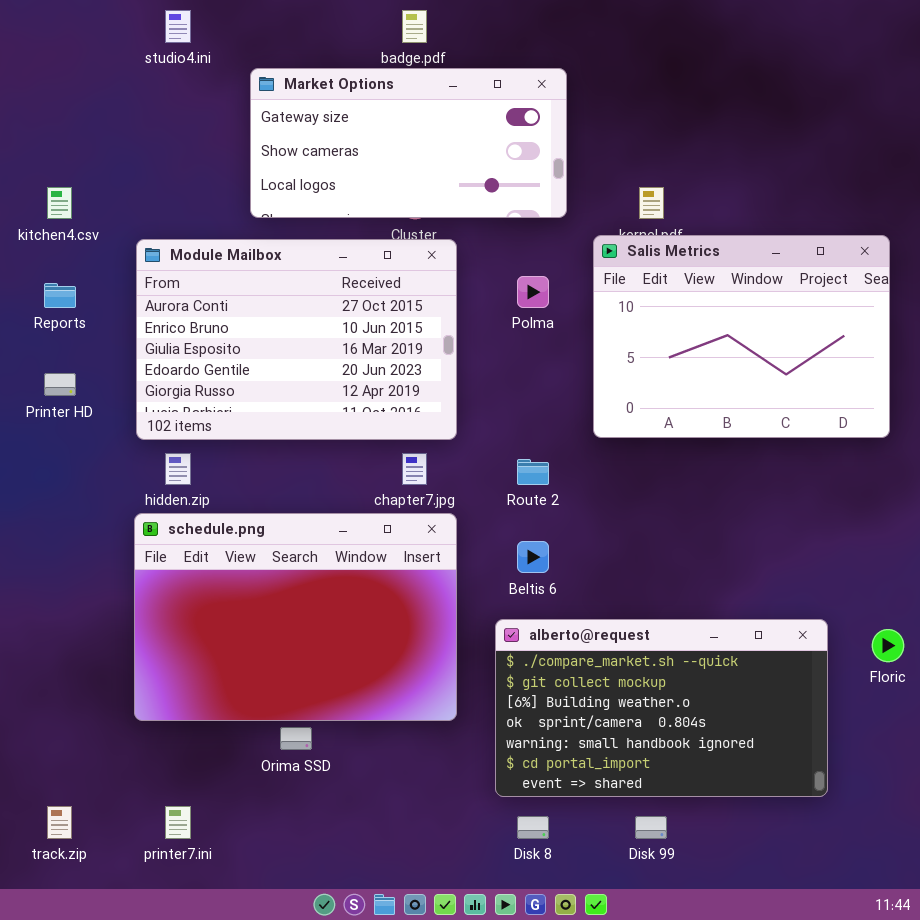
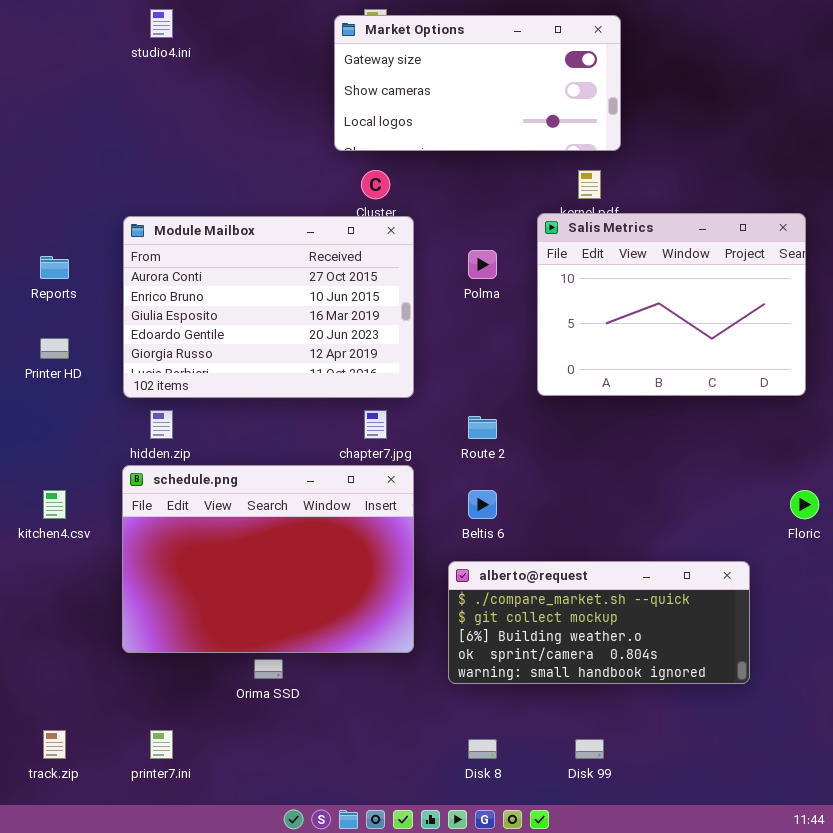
Market Options: [250,68,567,218] -> [334,15,621,151], moved
kitchen4.csv: [47,187,72,219] -> [43,490,66,519], moved
alberto@request: [495,619,828,797] -> [448,561,750,684], resized
Floric: [872,629,904,662] -> [790,490,819,519], moved

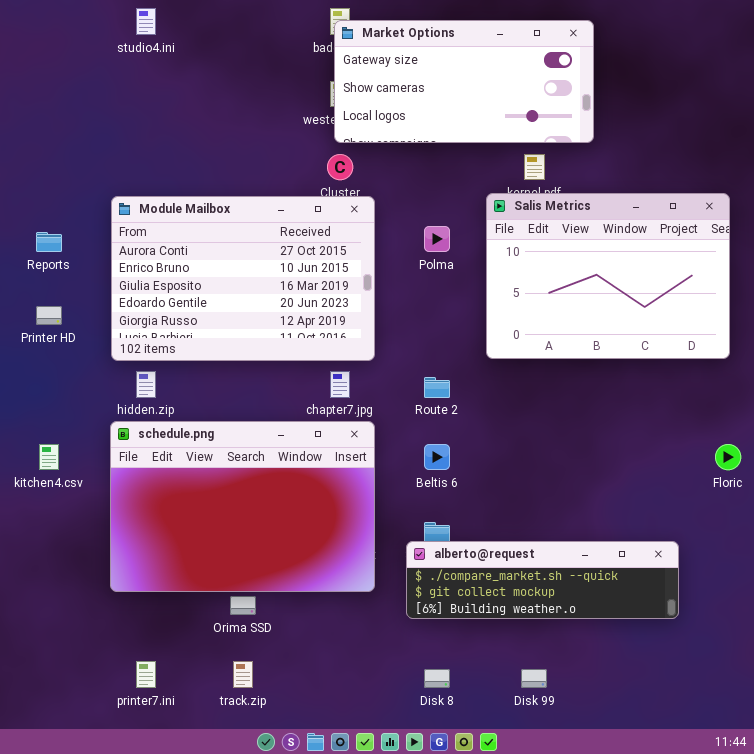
Market Options: [334,15,621,151] -> [334,20,594,143], moved
alberto@request: [448,561,750,684] -> [406,541,679,619], resized
track.zip: [43,730,66,759] -> [233,661,253,688], moved

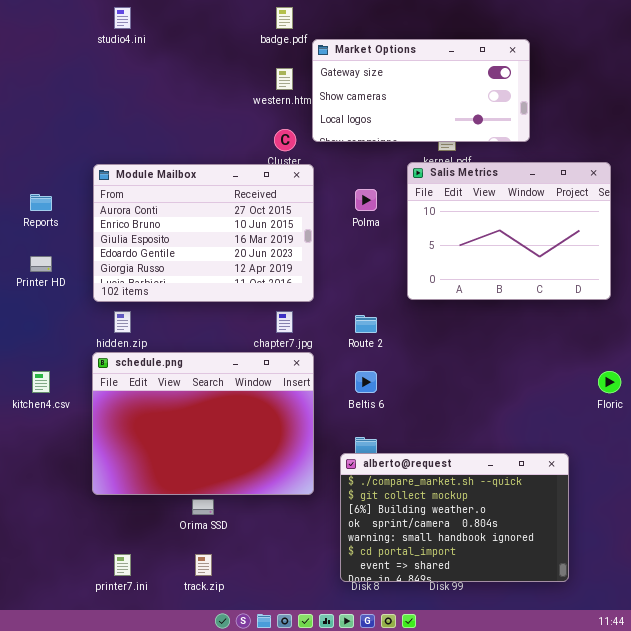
Market Options: [334,20,594,143] -> [312,39,530,142], moved
alberto@request: [406,541,679,619] -> [340,453,569,582], resized

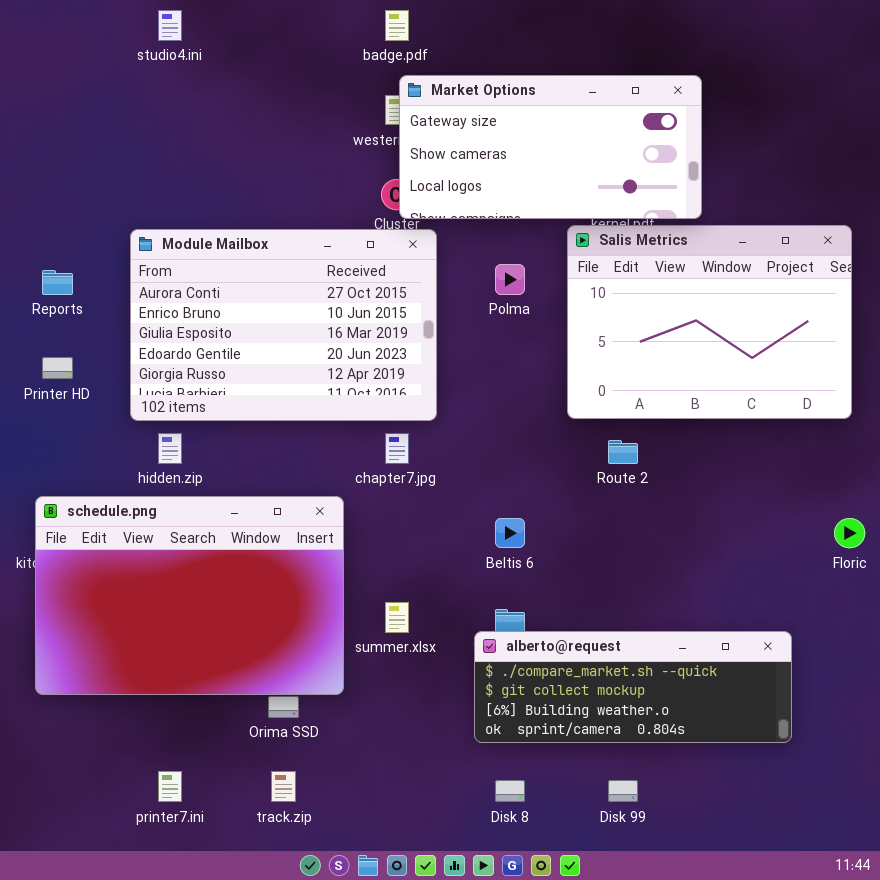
Market Options: [312,39,530,142] -> [399,75,702,219], moved
Route 2: [355,315,377,333] -> [608,440,638,464], moved
schedule.png: [92,352,314,495] -> [35,496,344,695], moved
alberto@request: [340,453,569,582] -> [474,631,792,743], resized

